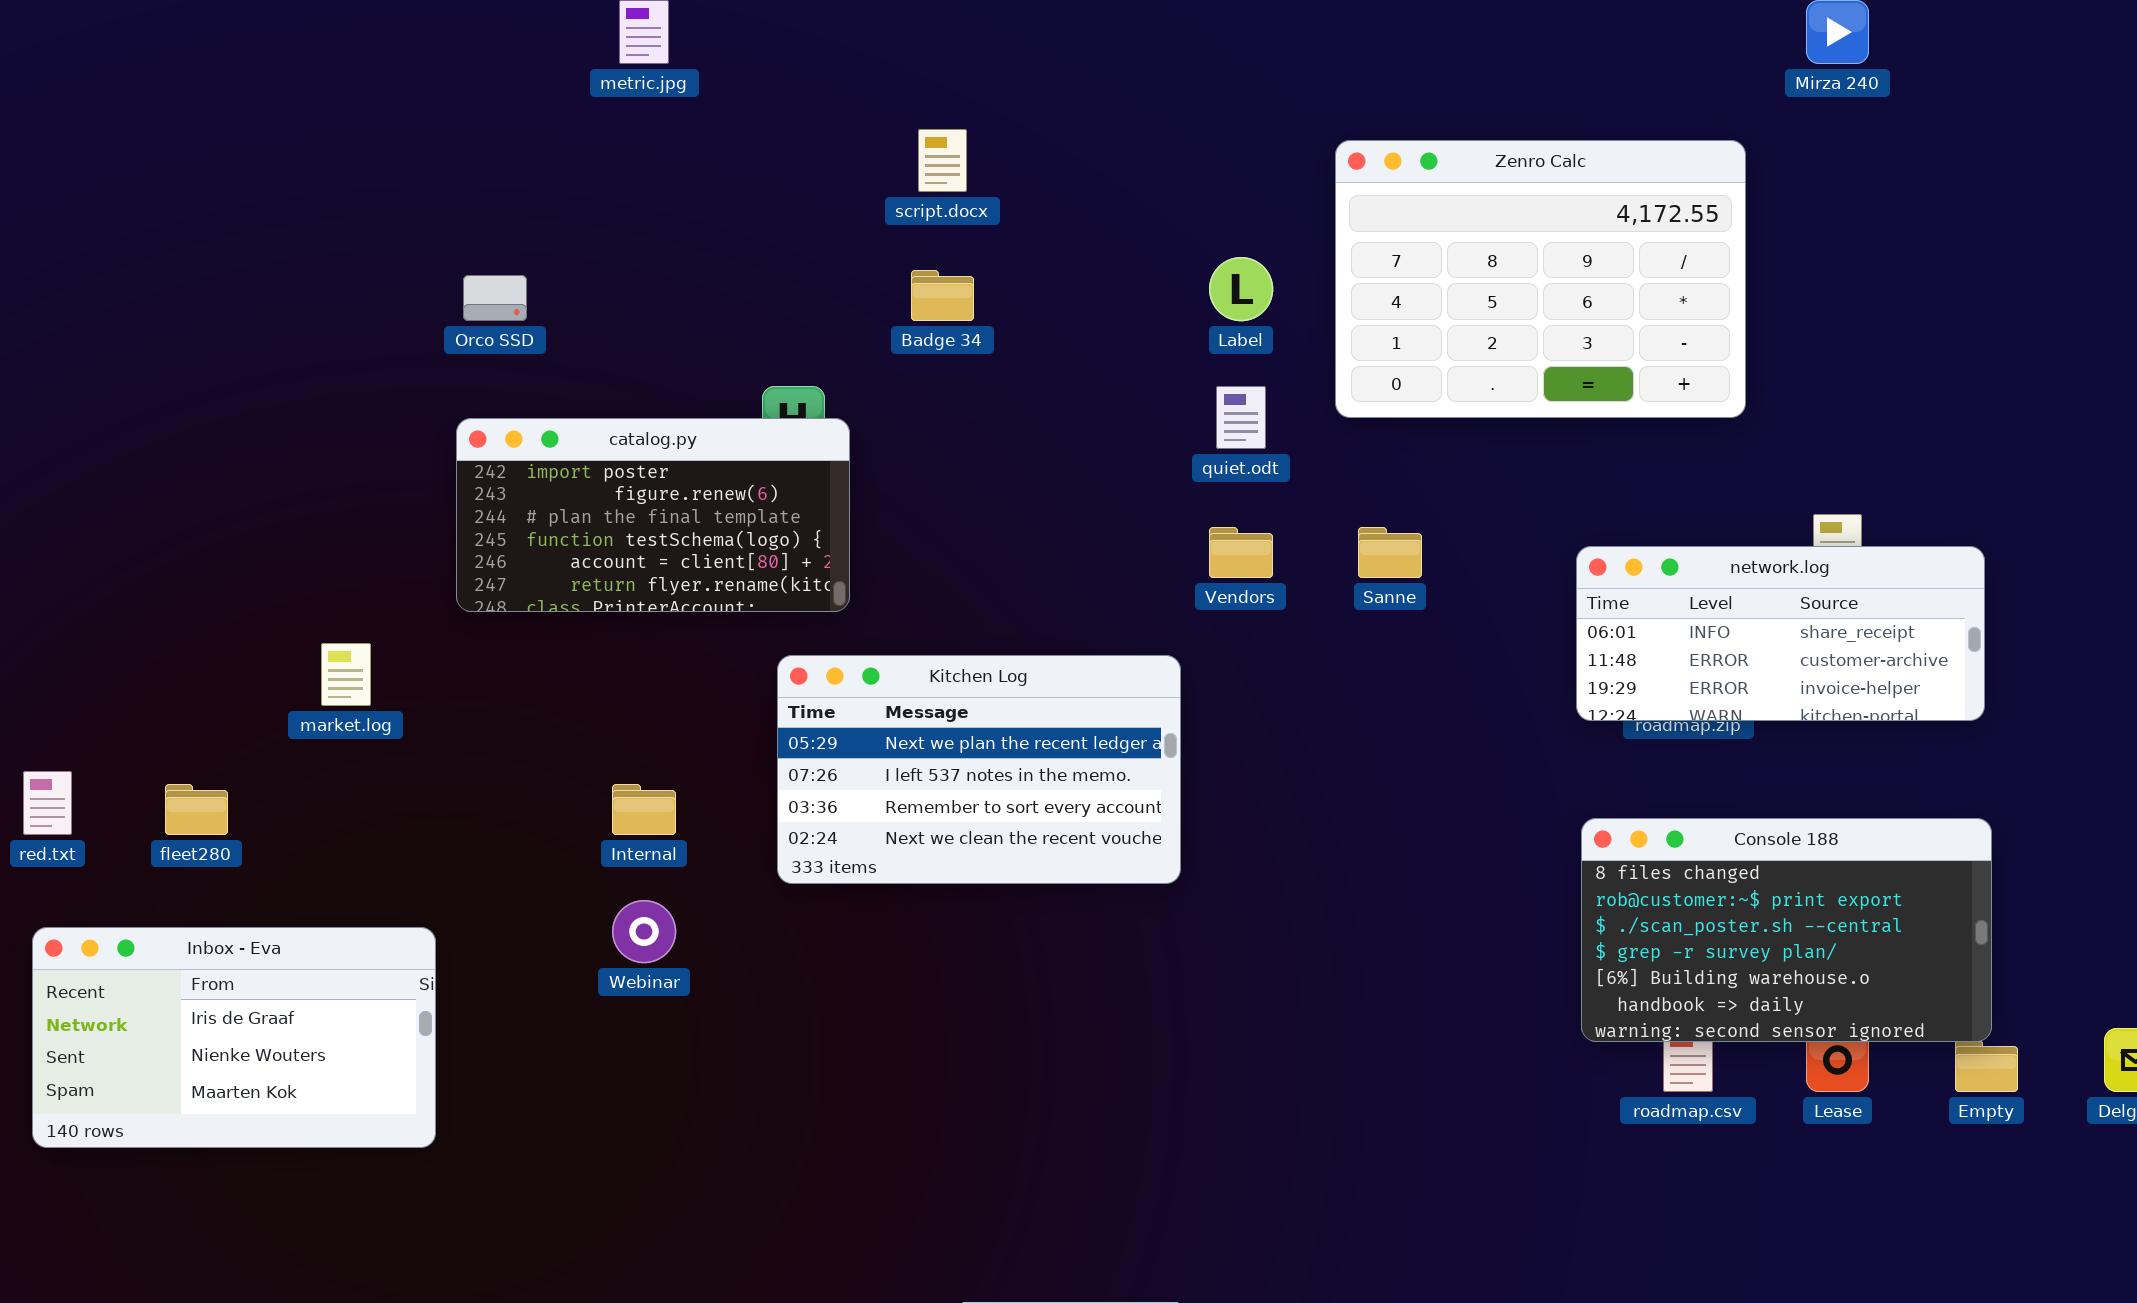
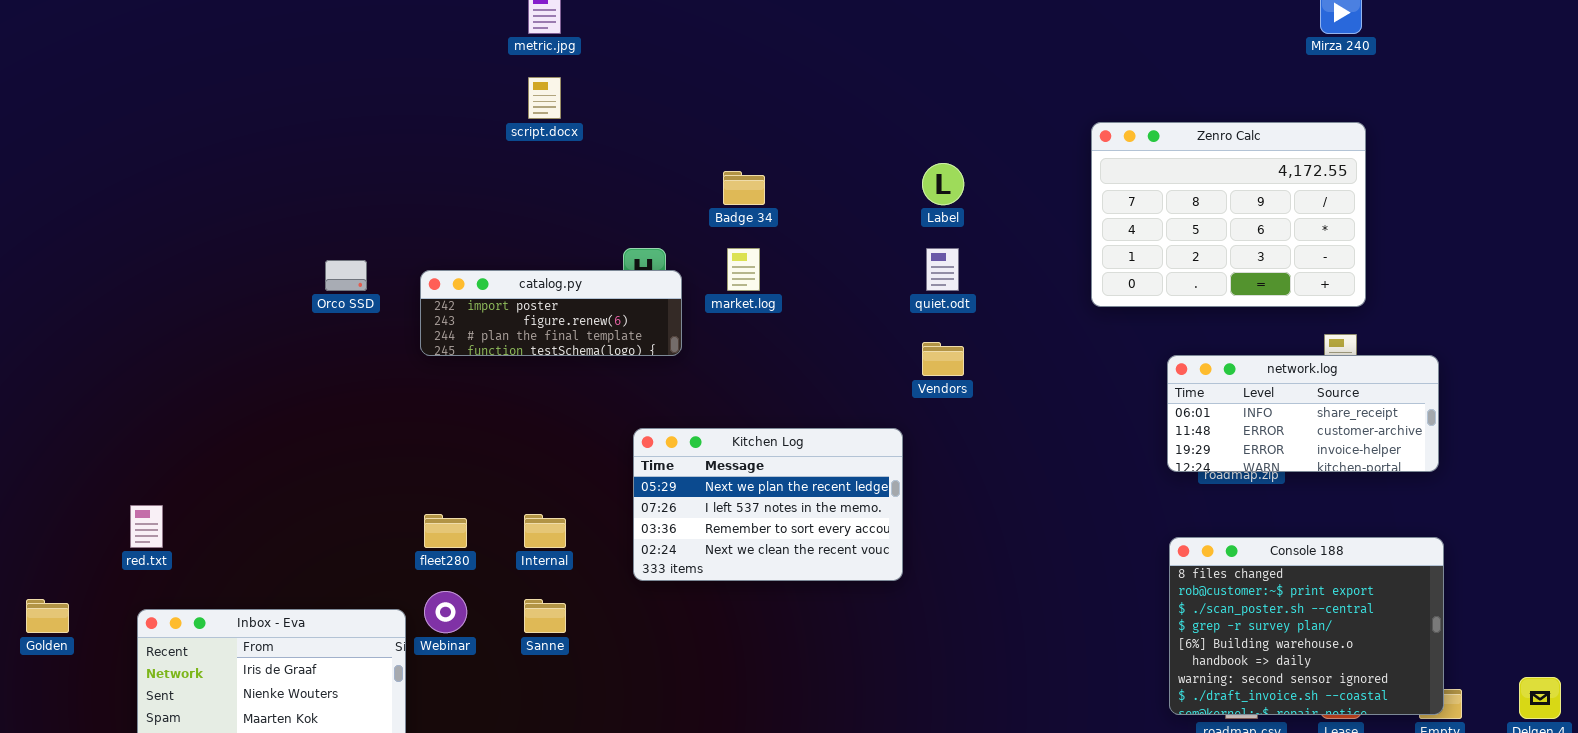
script.docx: [918,129,967,192] -> [528,77,561,119], moved
Zenro Calc: [1335,140,1746,418] -> [1091,122,1366,307], moved
Orco SSD: [463,275,527,321] -> [325,260,367,291], moved
catalog.py: [456,418,850,612] -> [420,270,682,356], resized
Sanne: [1358,527,1422,578] -> [524,599,566,633], moved
market.log: [321,643,371,706] -> [727,248,760,291], moved
fleet280: [165,784,228,835] -> [424,514,467,548], moved
Console 188: [1581,818,1992,1042] -> [1169,537,1444,715], resized
Webinar: [612,900,676,963] -> [424,591,467,633], moved

